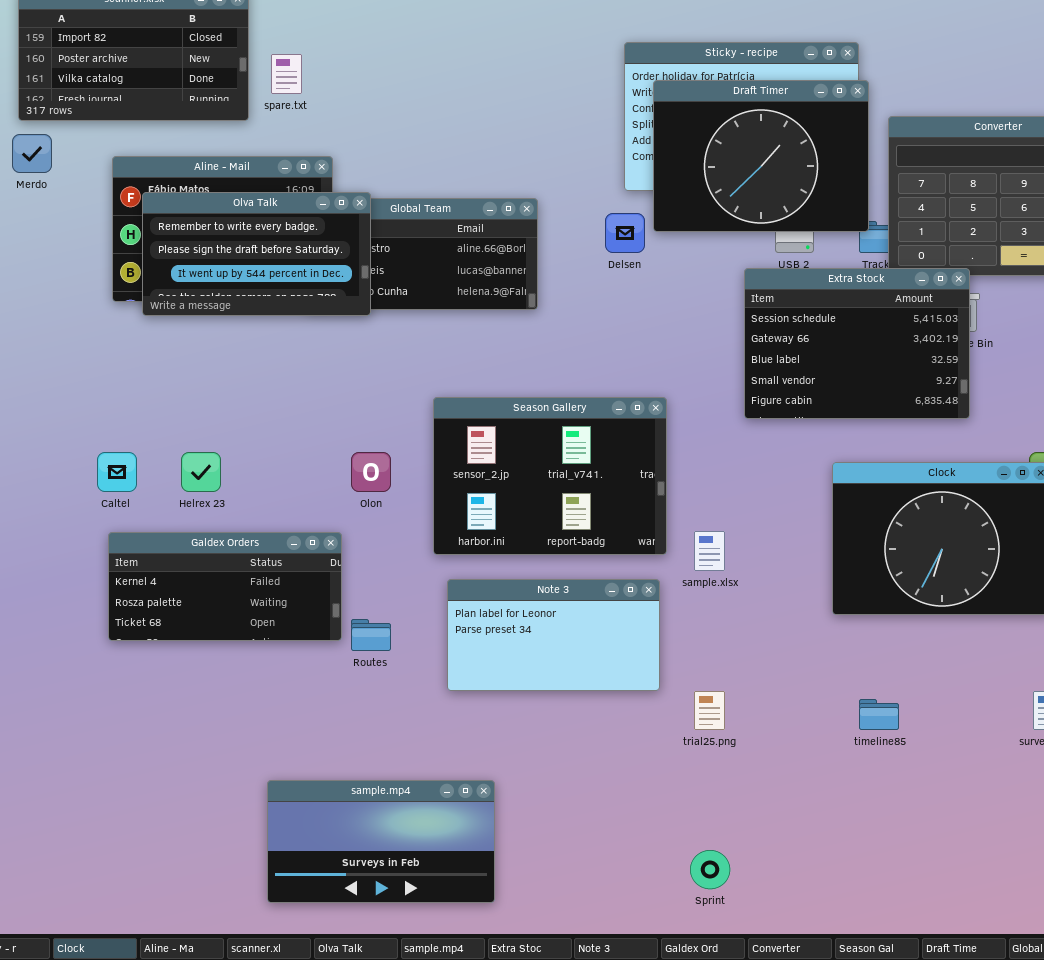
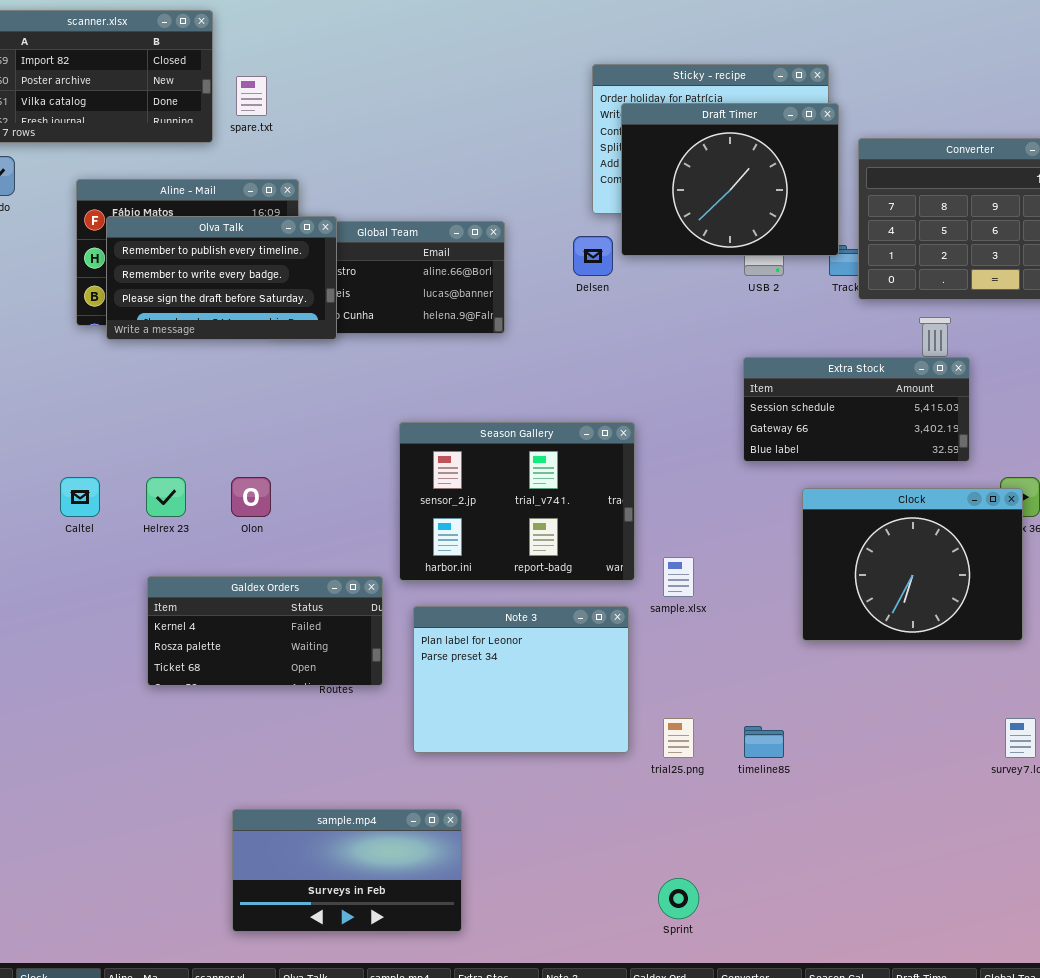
Olva Talk: [142,192,371,316] -> [106,216,337,340], scrolled up 1 row
Extra Stock: [744,268,970,419] -> [743,357,970,462], moved, resized
Olon: [351,452,391,492] -> [231,477,271,517], moved
Galdex Orders: [108,532,342,641] -> [147,576,383,686], moved
Note 3: [447,579,660,691] -> [413,606,629,753], resized
timeline85: [859,699,899,730] -> [744,726,784,758], moved

